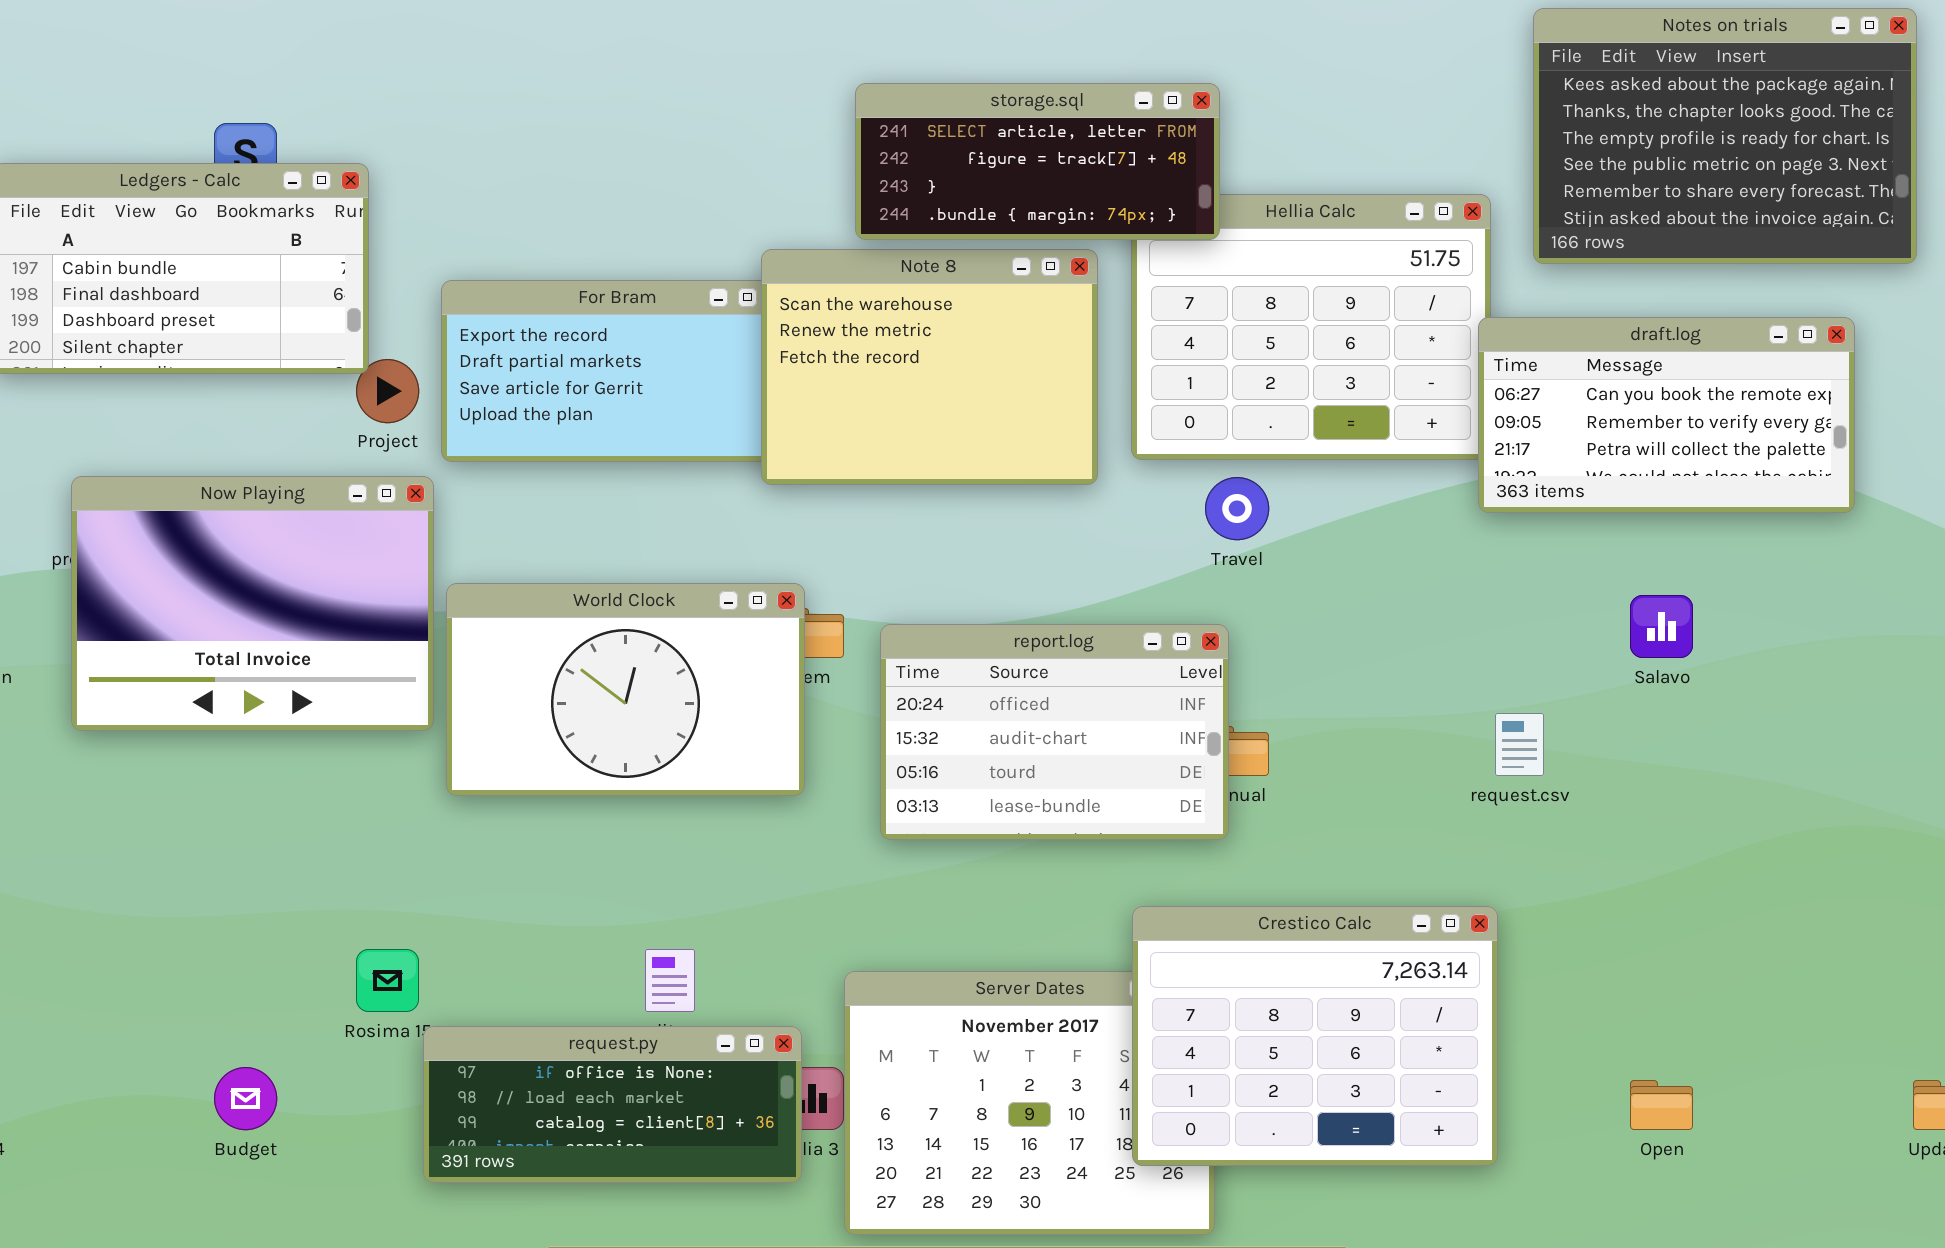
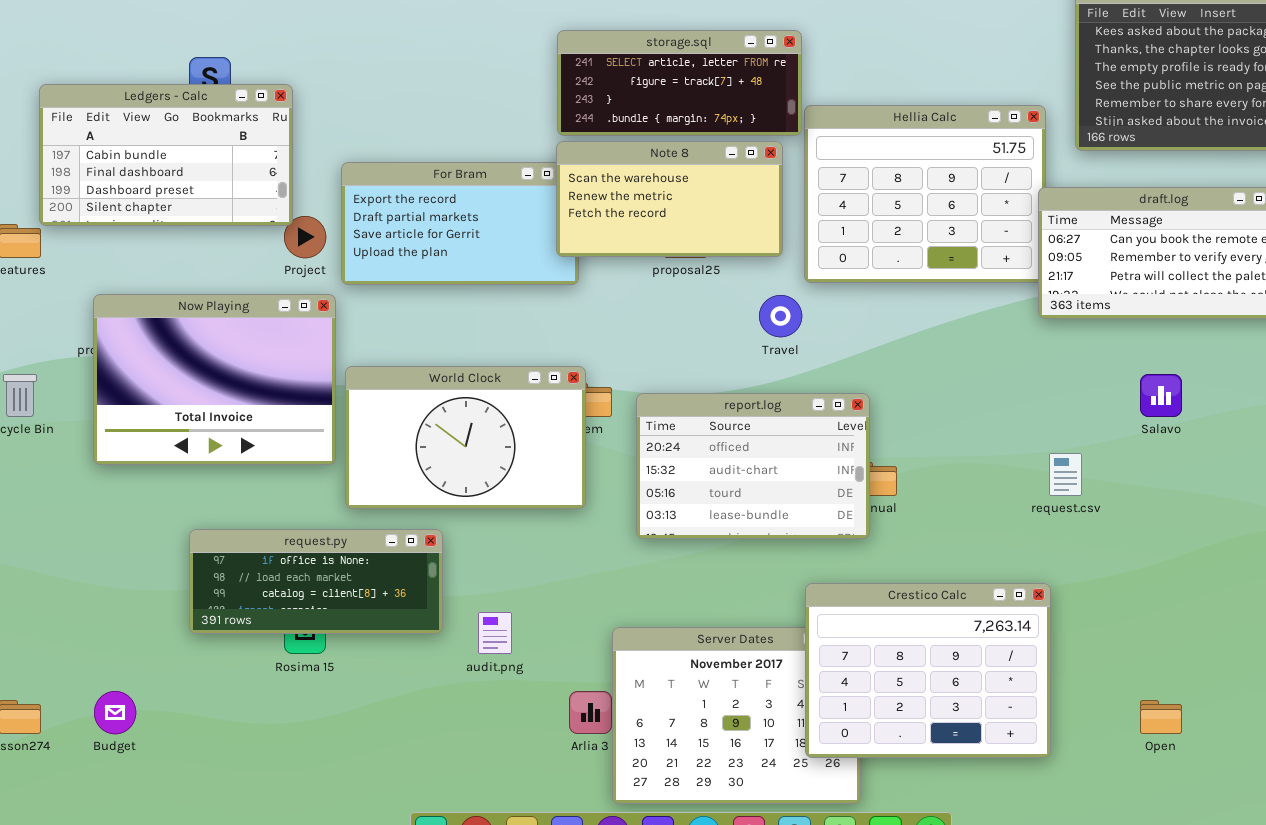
storage.sql: [855,83,1220,240] -> [557,30,802,136], moved
Note 8: [761,249,1098,485] -> [556,141,783,257], resized
Travel: [1205,477,1269,540] -> [759,295,802,337], moved
request.py: [423,1026,802,1183] -> [189,529,443,634], moved
Budget: [214,1067,277,1130] -> [94,691,136,734], moved

